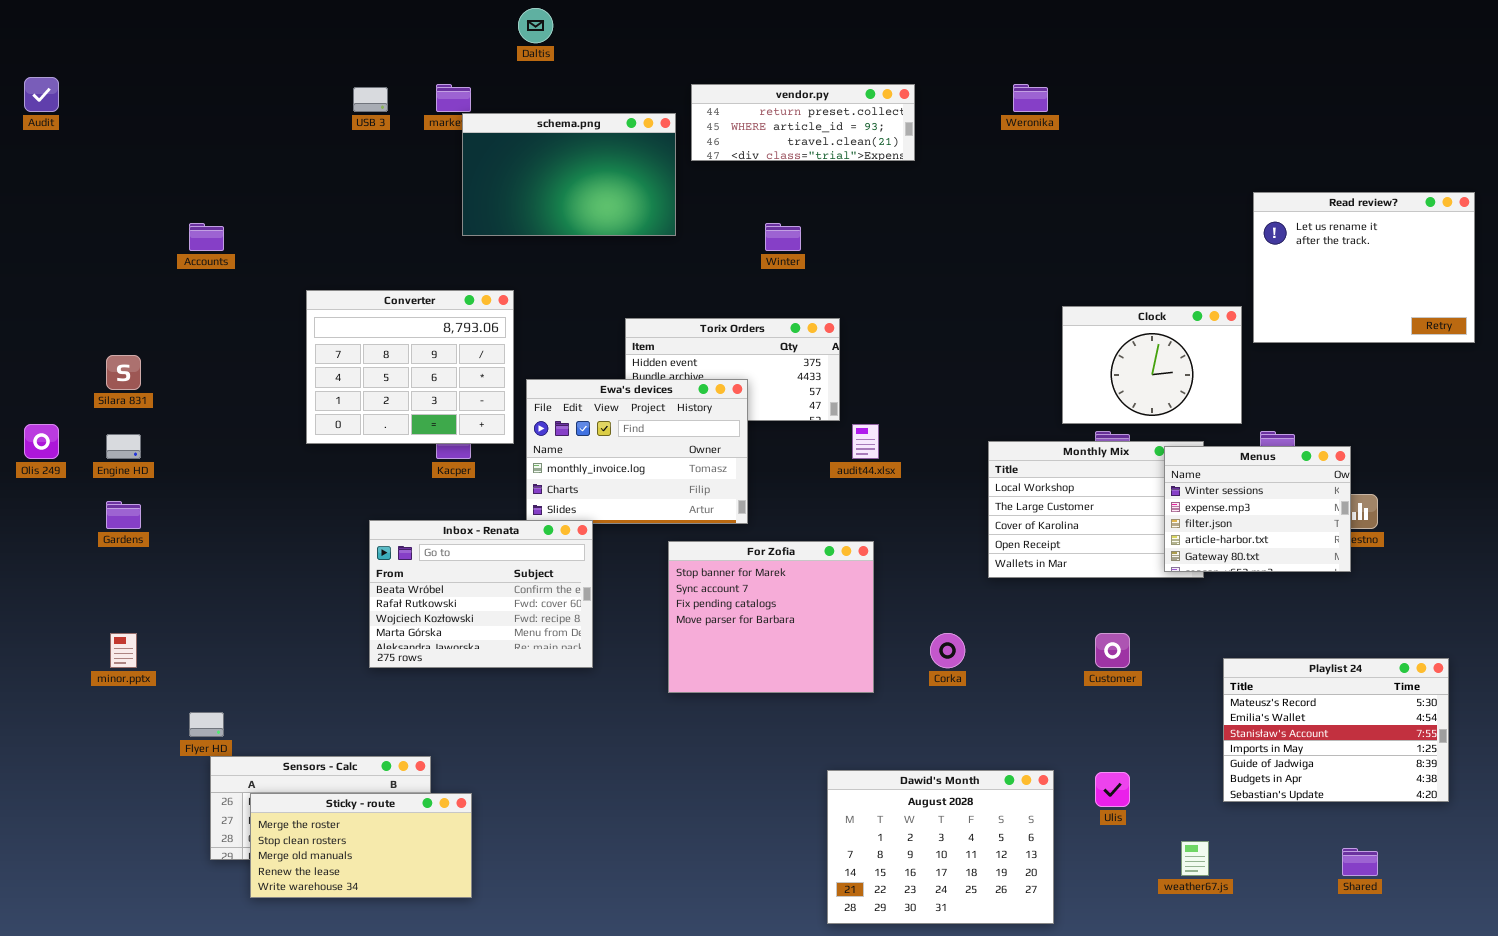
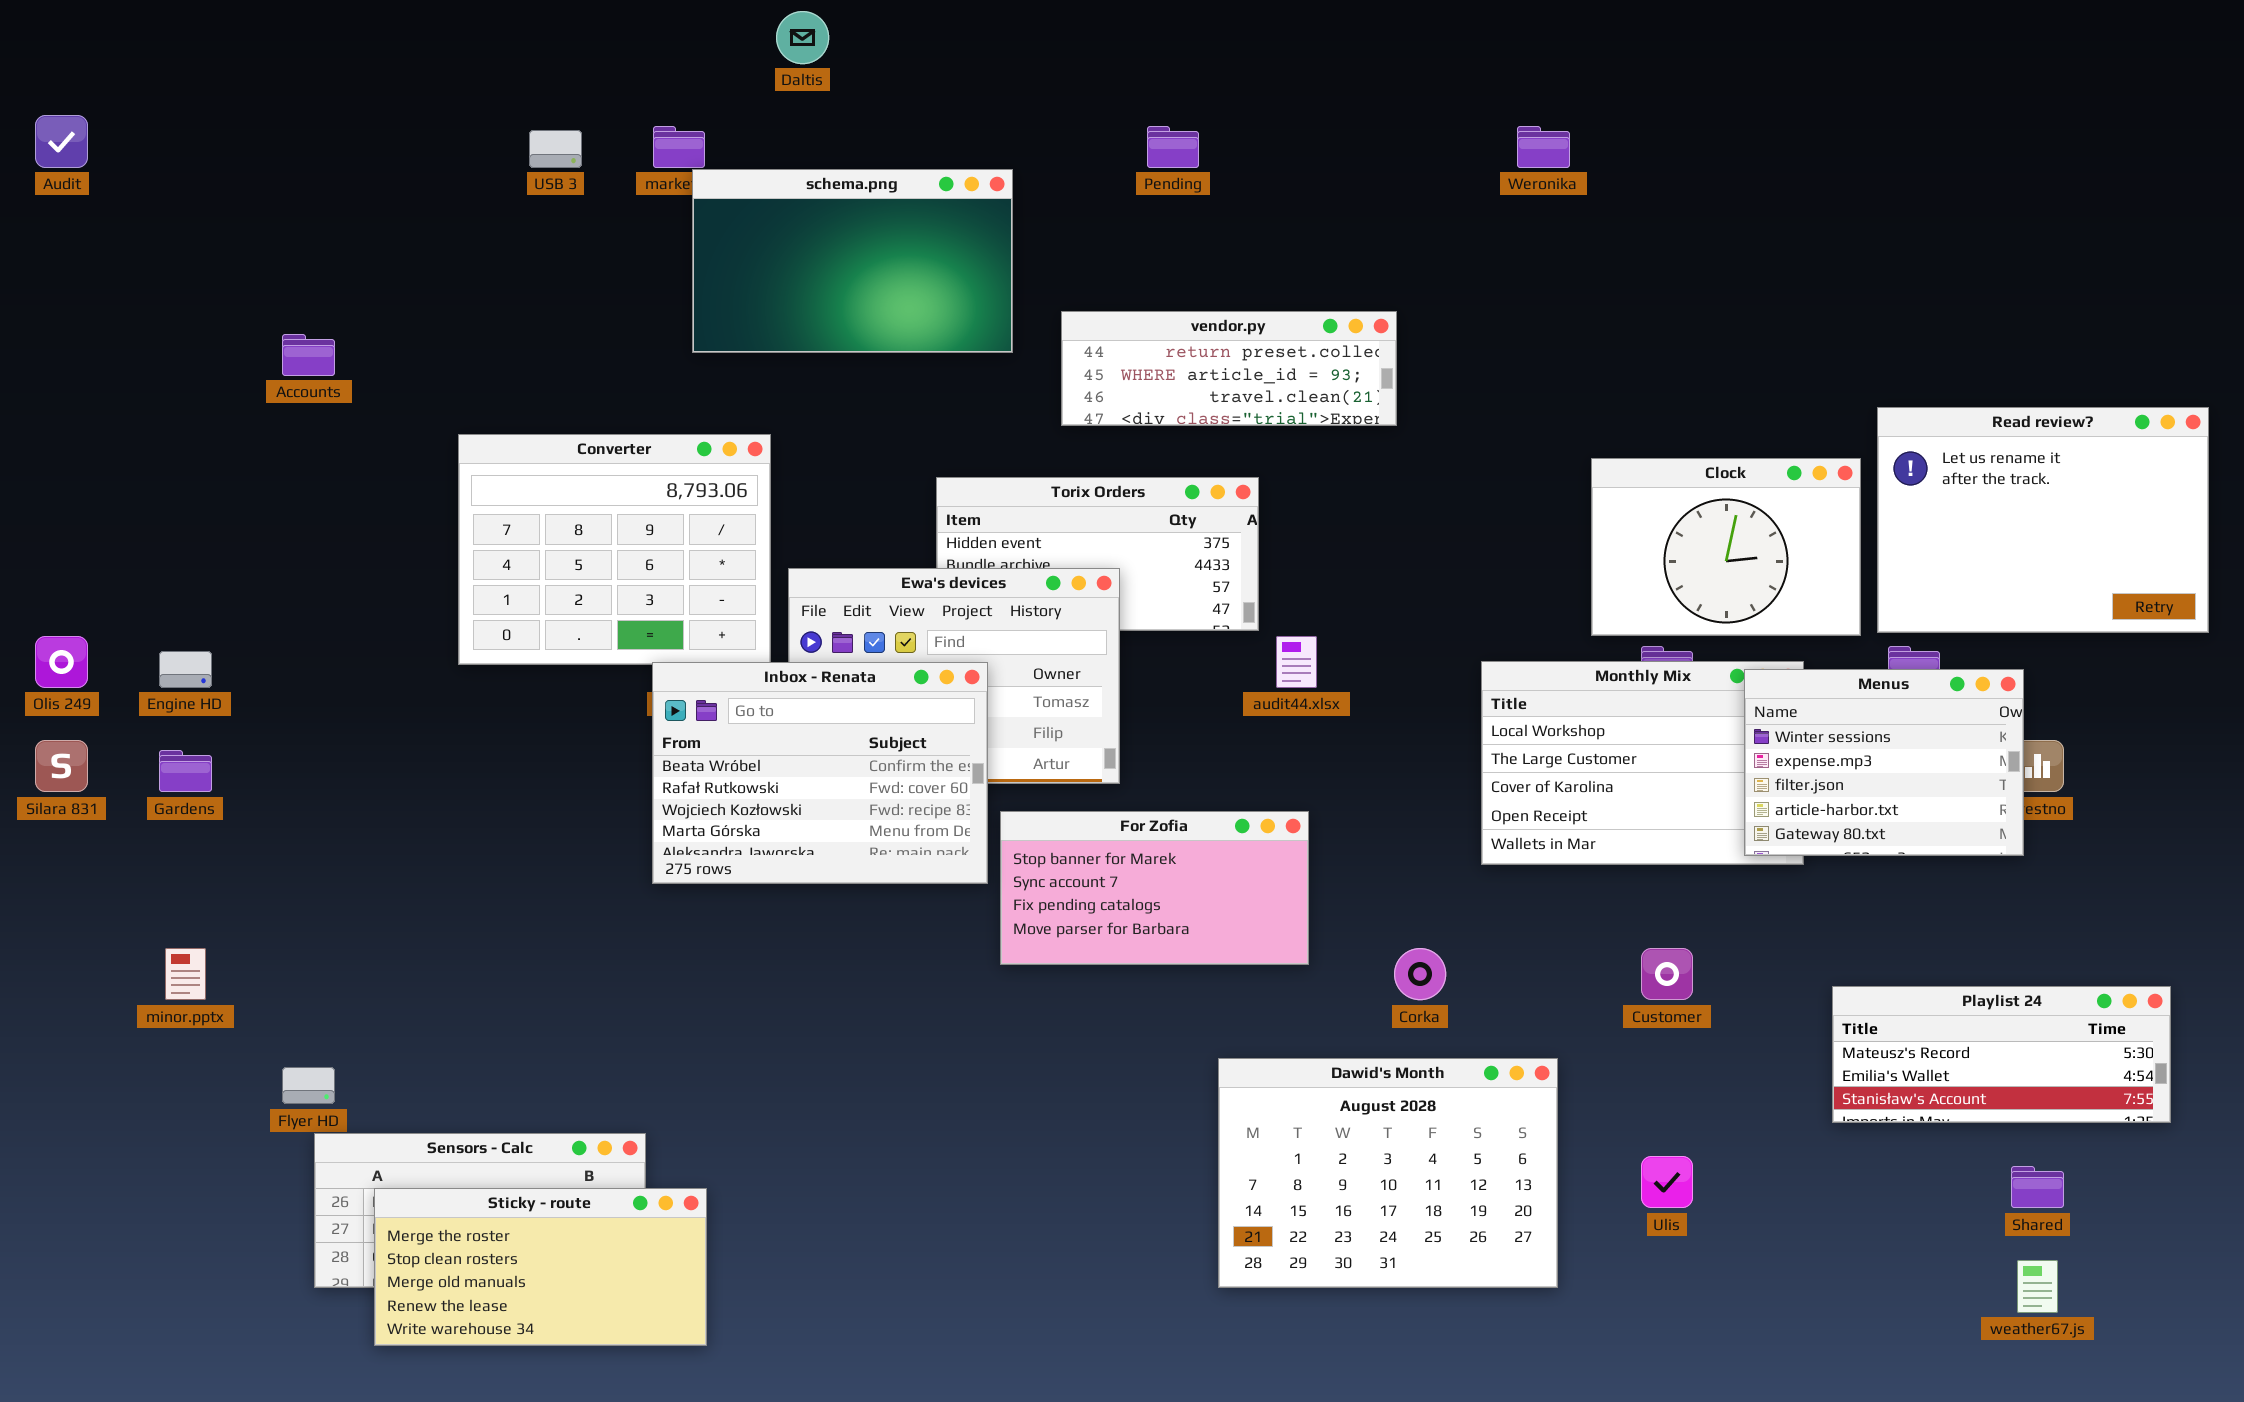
vendor.py: [691,84,915,161] -> [1061,311,1397,426], moved
Read review?: [1253,192,1475,343] -> [1877,407,2209,633], moved
Silara 831: [106,355,141,390] -> [35,740,88,792], moved
Inbox - Renata: [369,520,593,668] -> [652,662,988,884], moved
For Zofia: [668,541,874,693] -> [1000,811,1309,965], resized
Playlist 24: [1223,658,1449,802] -> [1832,986,2171,1123], resized
Dawid's Month: [827,770,1054,924] -> [1218,1058,1558,1288], moved
weather67.js: [1181,841,1209,876] -> [2017,1260,2058,1313], moved
Shared: [1342,848,1378,876] -> [2011,1166,2064,1208], moved

